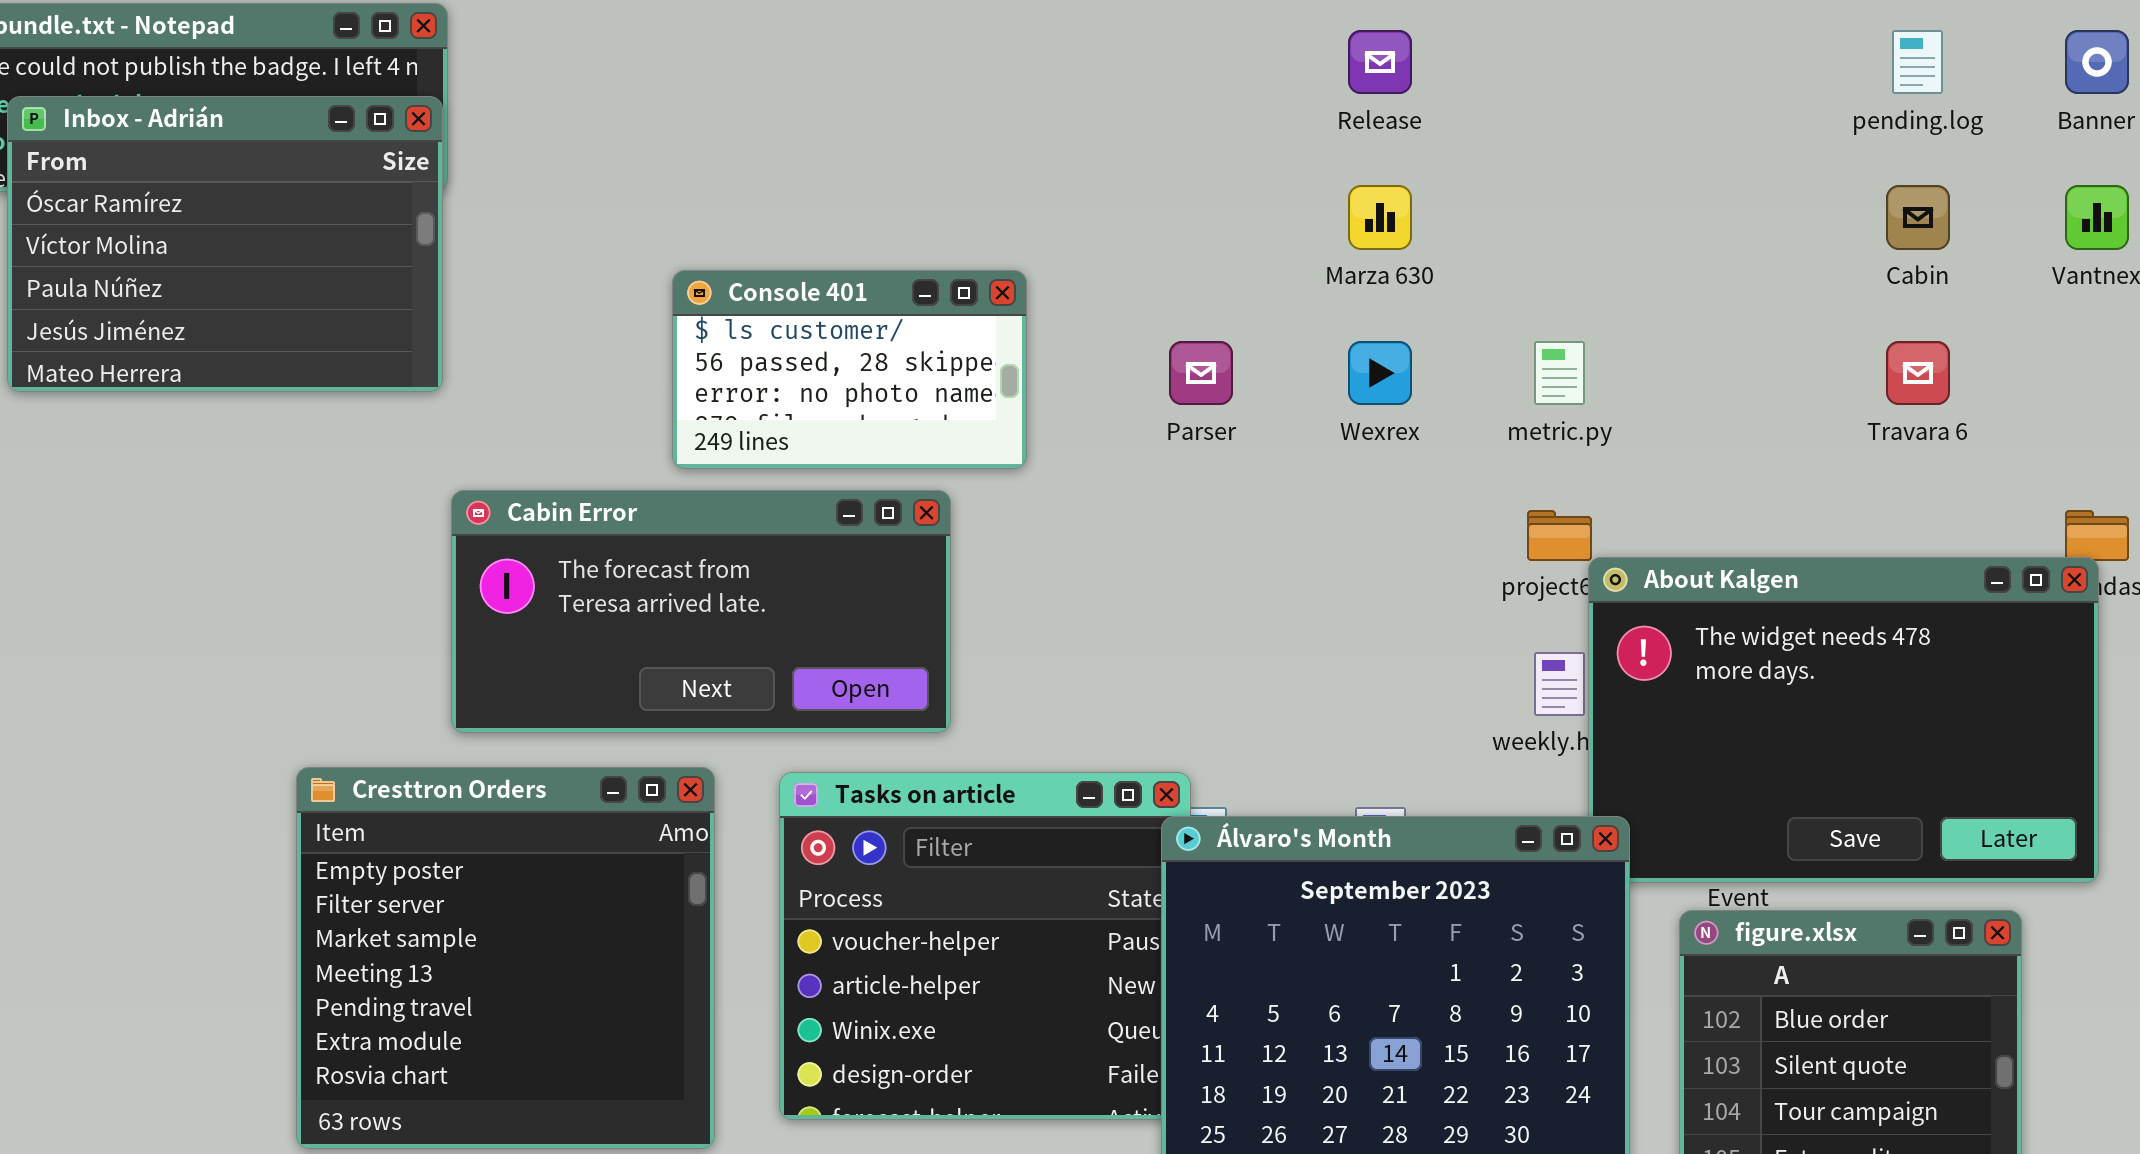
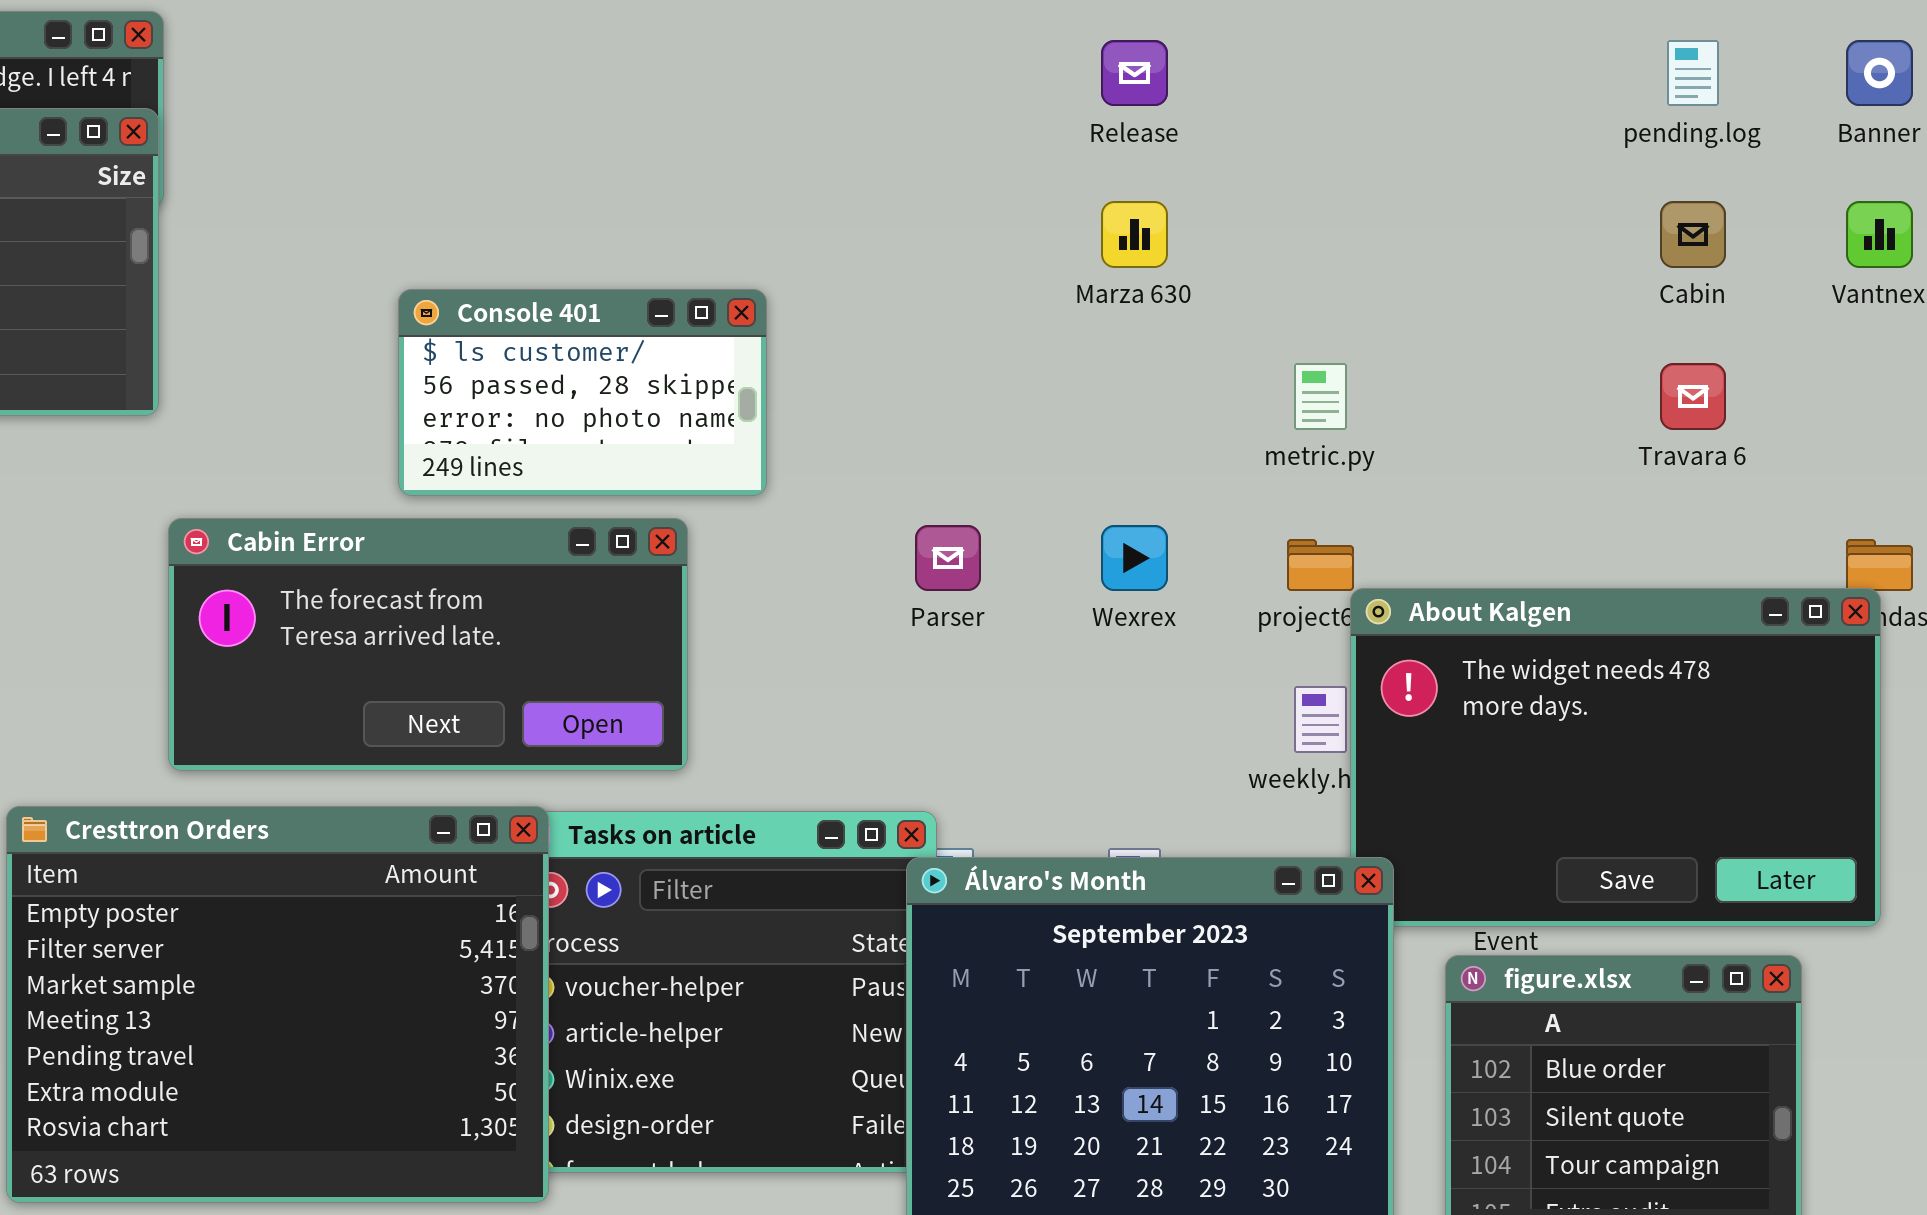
Parser: [1169,341,1233,405] -> [915,525,981,591], moved
Wexrex: [1348,341,1412,405] -> [1101,525,1168,591], moved
Cresttron Orders: [296,767,715,1149] -> [6,806,549,1203], resized

